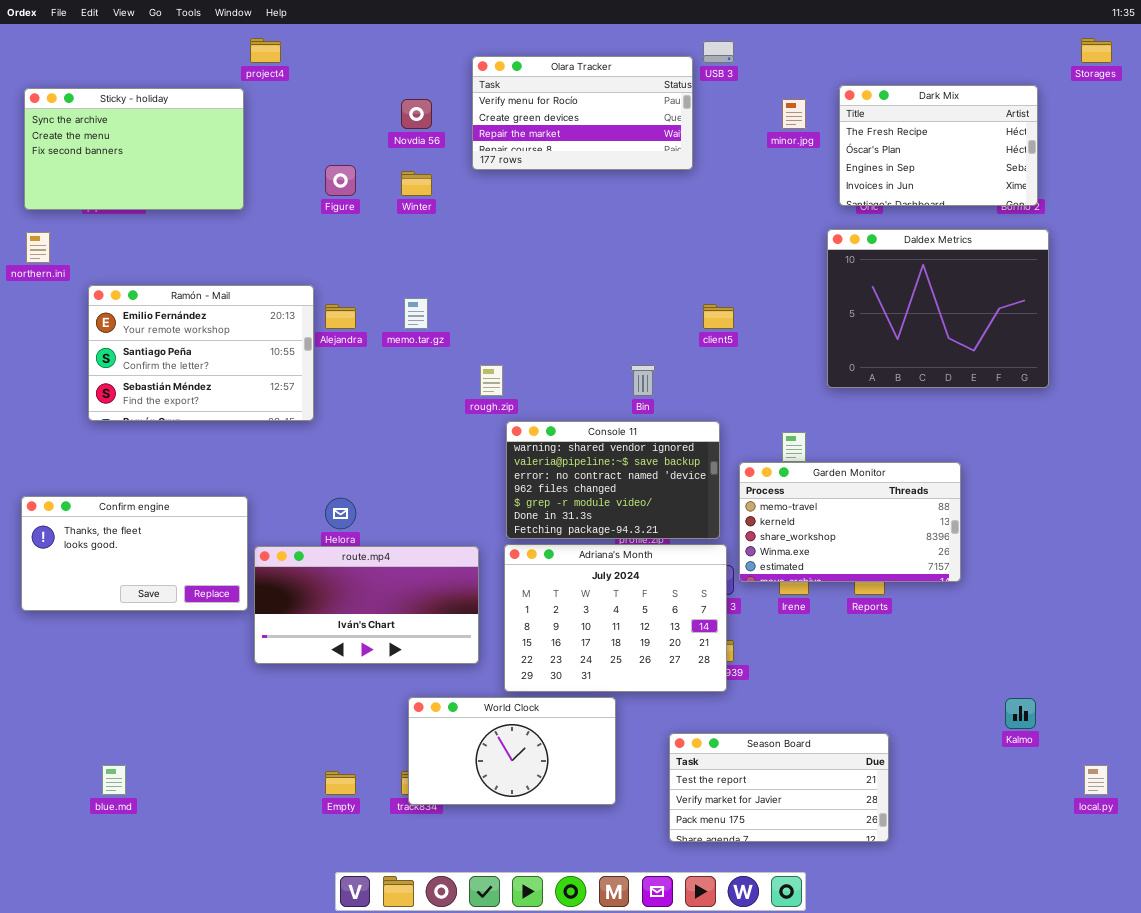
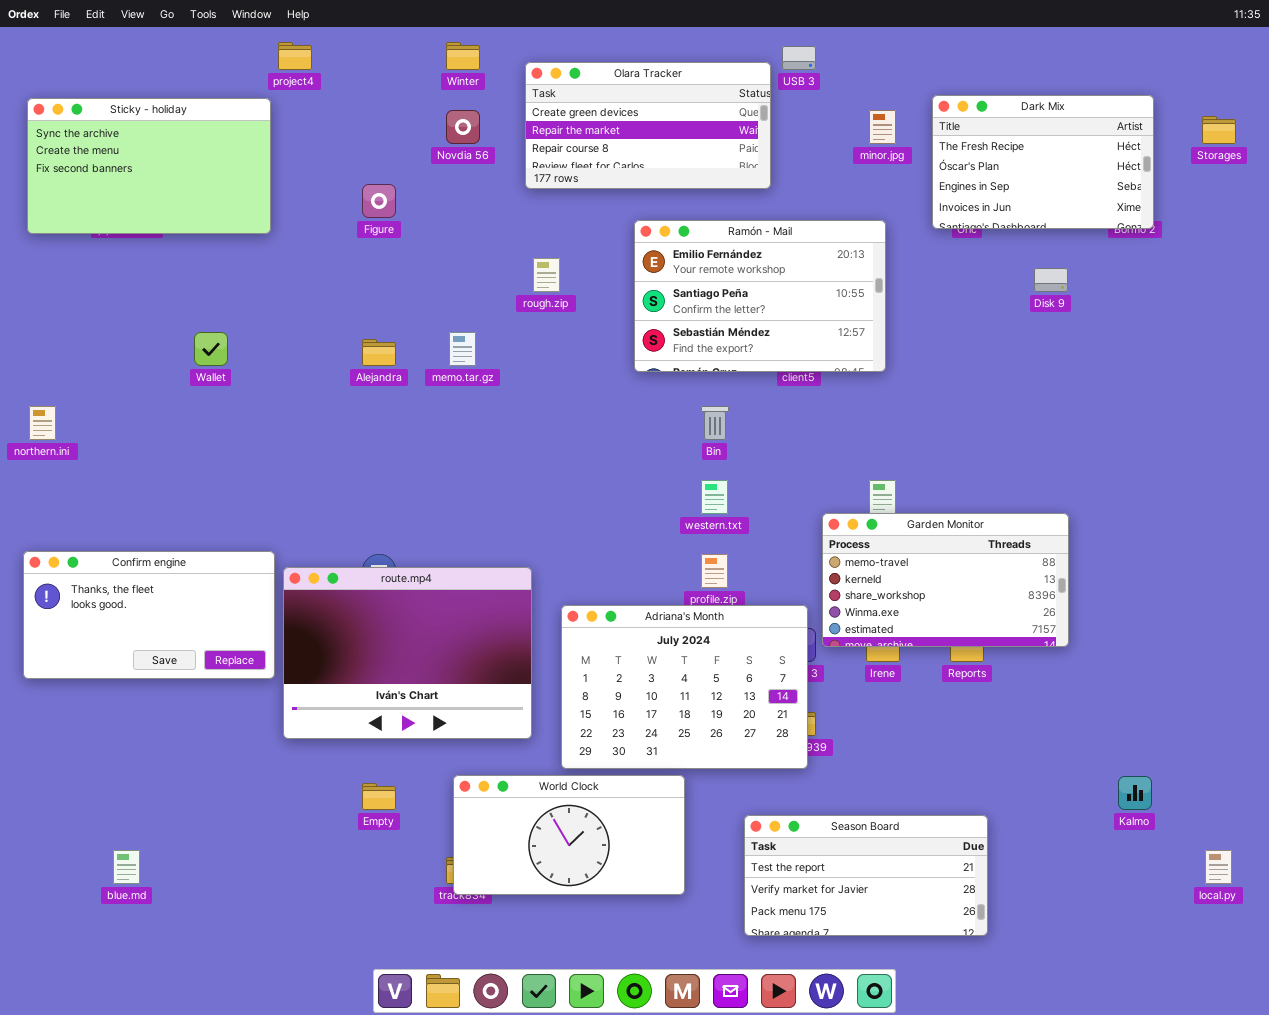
Storages: [1081,38,1112,63] -> [1202,116,1236,144], moved
Olara Tracker: [472,56,693,170] -> [525,62,771,189], scrolled down 1 row
Winter: [401,171,432,196] -> [446,42,480,70], moved
Daldex Metrics: [827,229,1049,388] -> none, closed
northern.ini: [26,232,50,263] -> [29,406,56,440], moved
Ramón - Mail: [88,285,314,421] -> [634,220,886,372], moved
rough.zip: [480,365,503,396] -> [533,258,560,292], moved
Console 11: [506,421,720,539] -> none, closed
route.mp4: [254,546,479,664] -> [283,567,532,739], resized
Empty: [325,771,356,795] -> [362,783,396,810], moved

